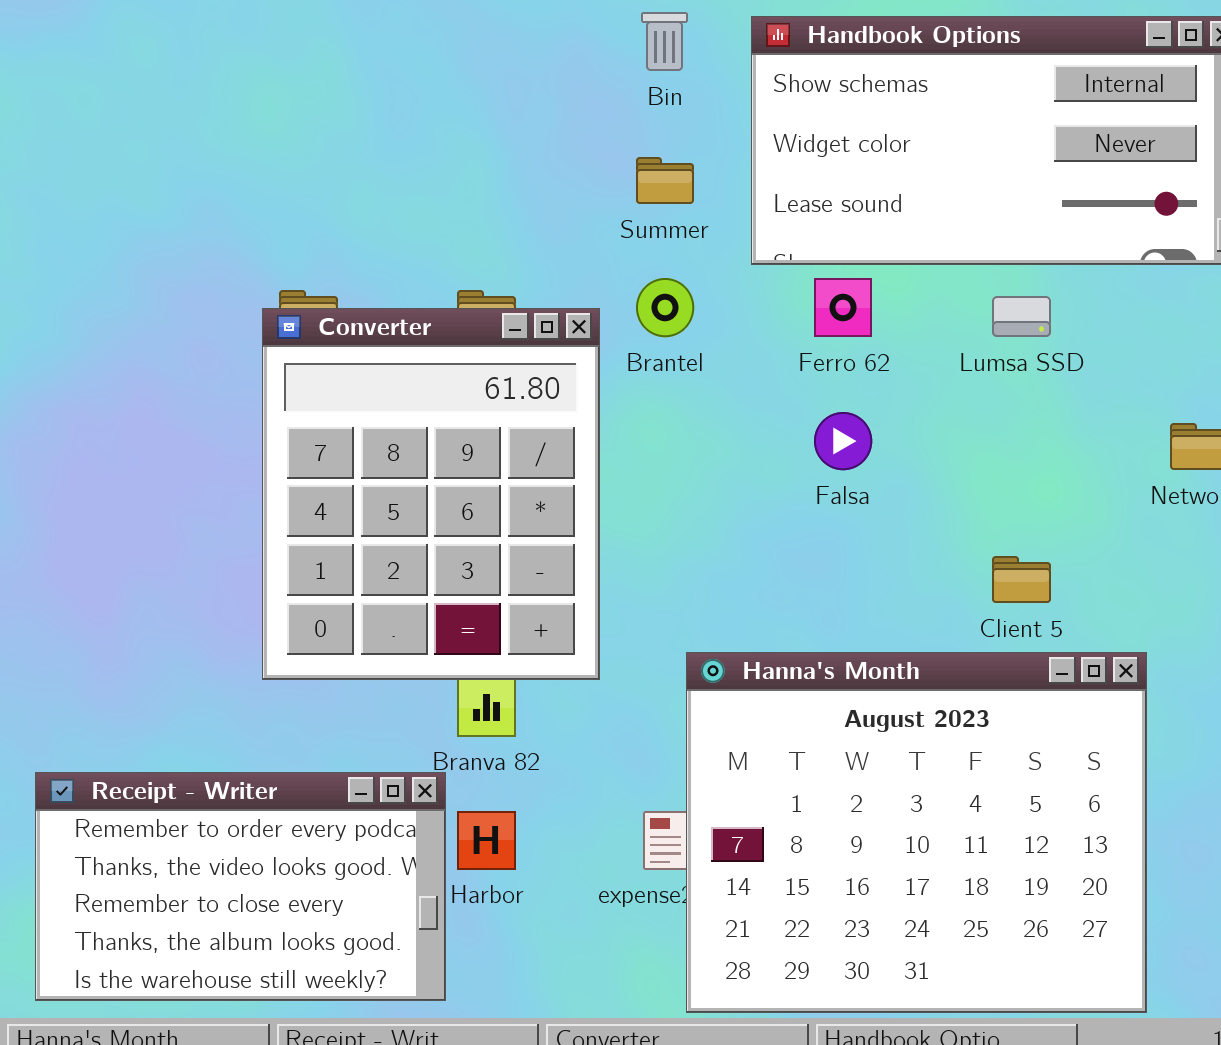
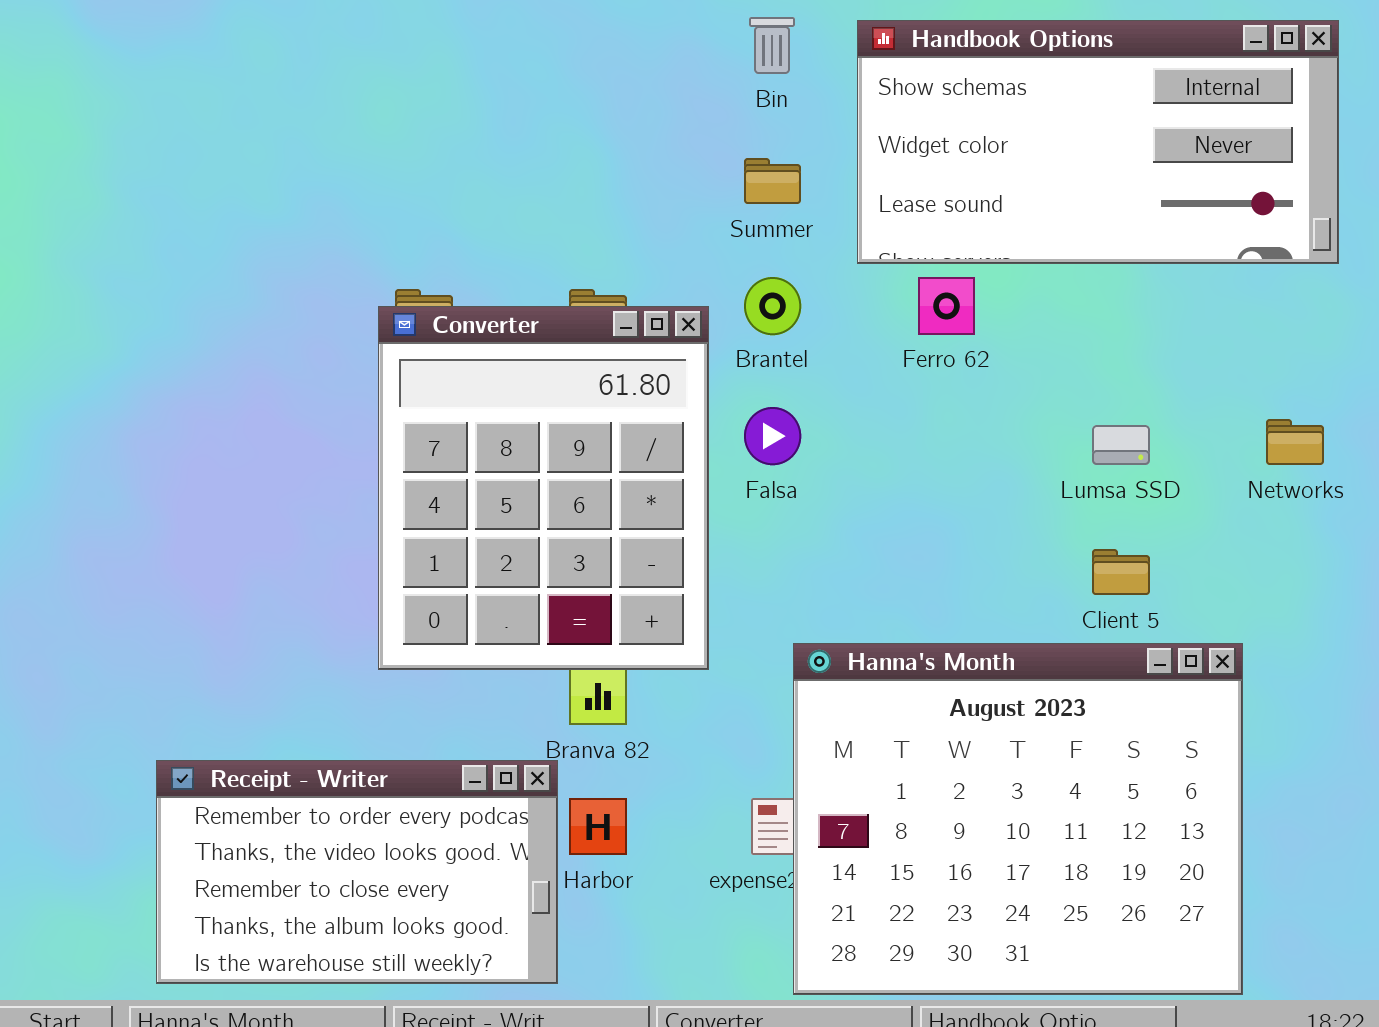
Lumsa SSD: [992,296,1051,337] -> [1092,425,1150,465], moved
Falsa: [814,412,872,470] -> [744,407,801,465], moved

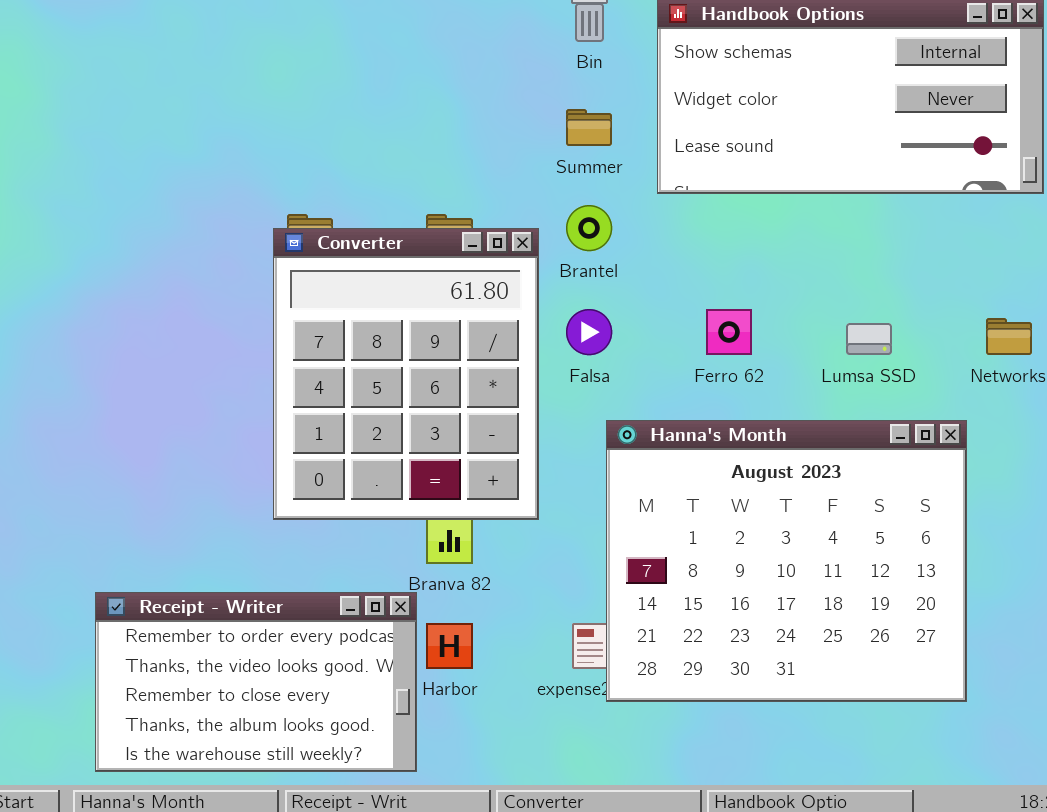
Ferro 62: [918,277,975,335] -> [706,309,752,355], moved
Hanna's Month: [793,643,1243,995] -> [606,420,967,702], moved

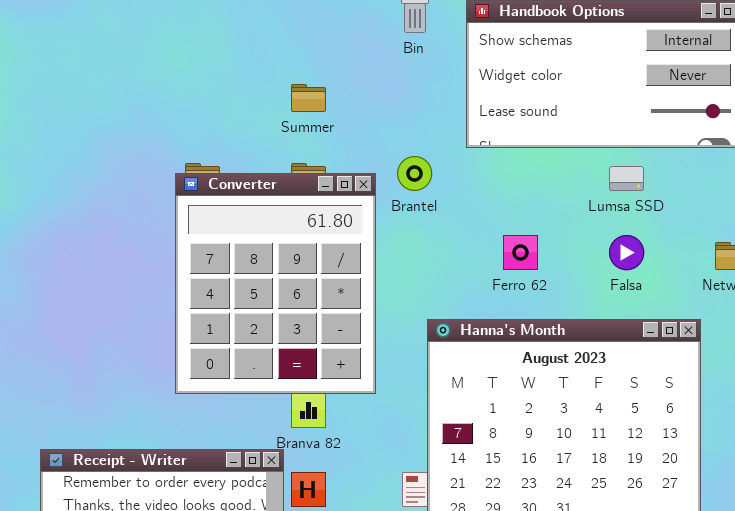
Summer: [566,109,612,146] -> [291,84,326,112], moved
Falsa: [566,309,612,355] -> [609,235,644,270], moved
Lumsa SSD: [846,323,892,355] -> [609,166,644,191], moved

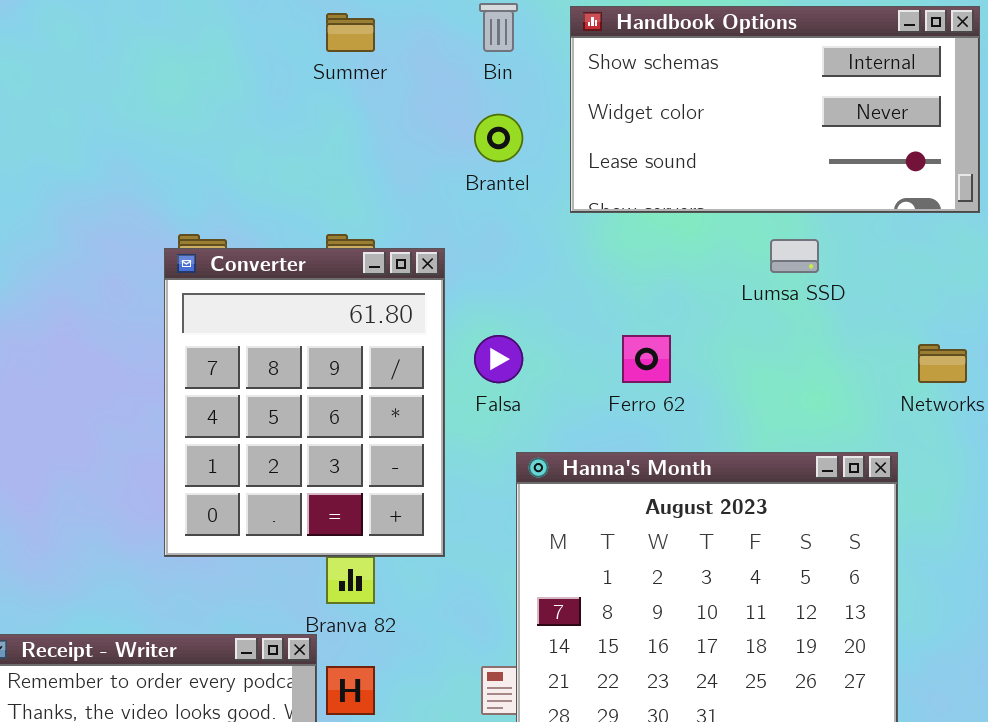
Summer: [291,84,326,112] -> [326,13,375,52], moved
Brantel: [397,156,432,191] -> [474,114,523,162], moved
Falsa: [609,235,644,270] -> [474,335,523,383], moved

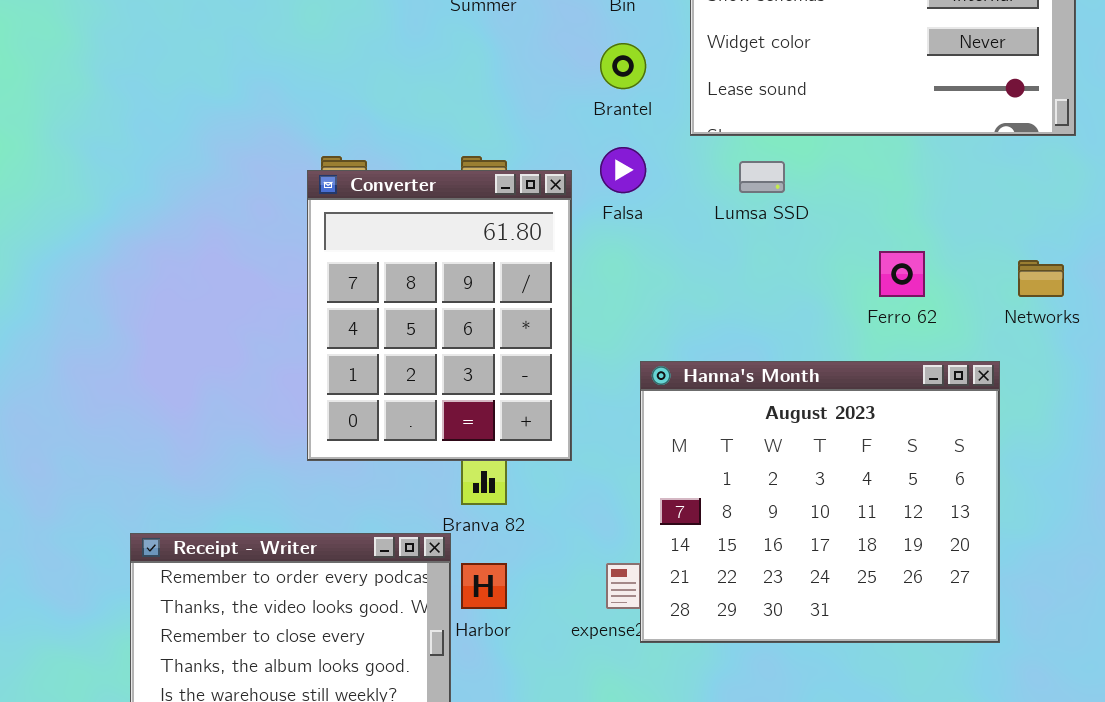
Lumsa SSD: [770,239,819,273] -> [739,161,785,193], moved
Falsa: [474,335,523,383] -> [600,147,646,193], moved
Ferro 62: [622,335,671,383] -> [879,251,925,297], moved

